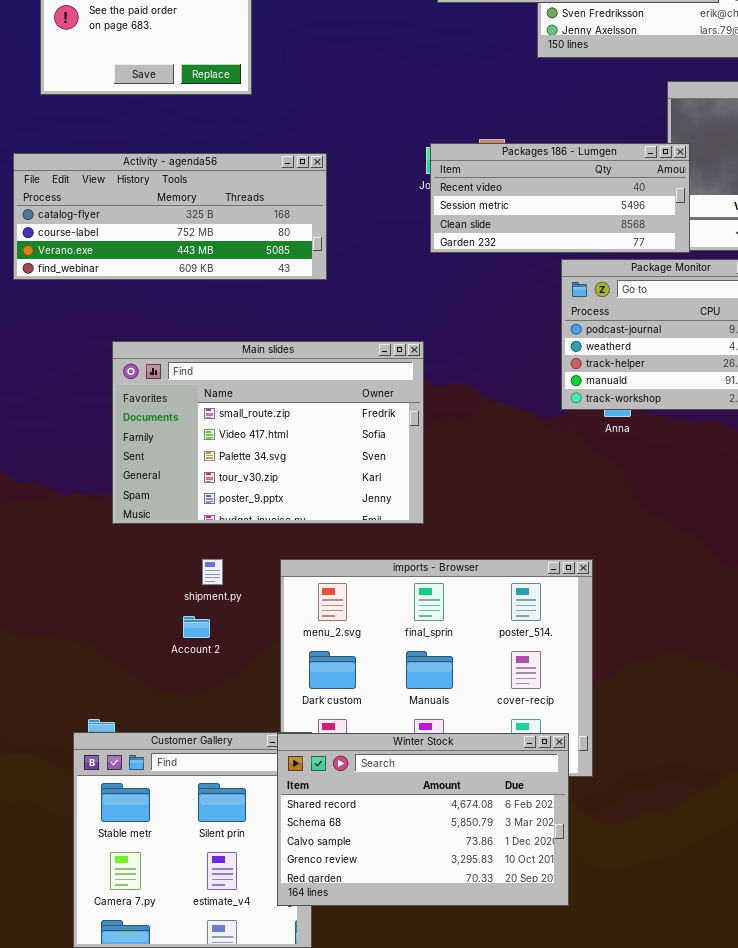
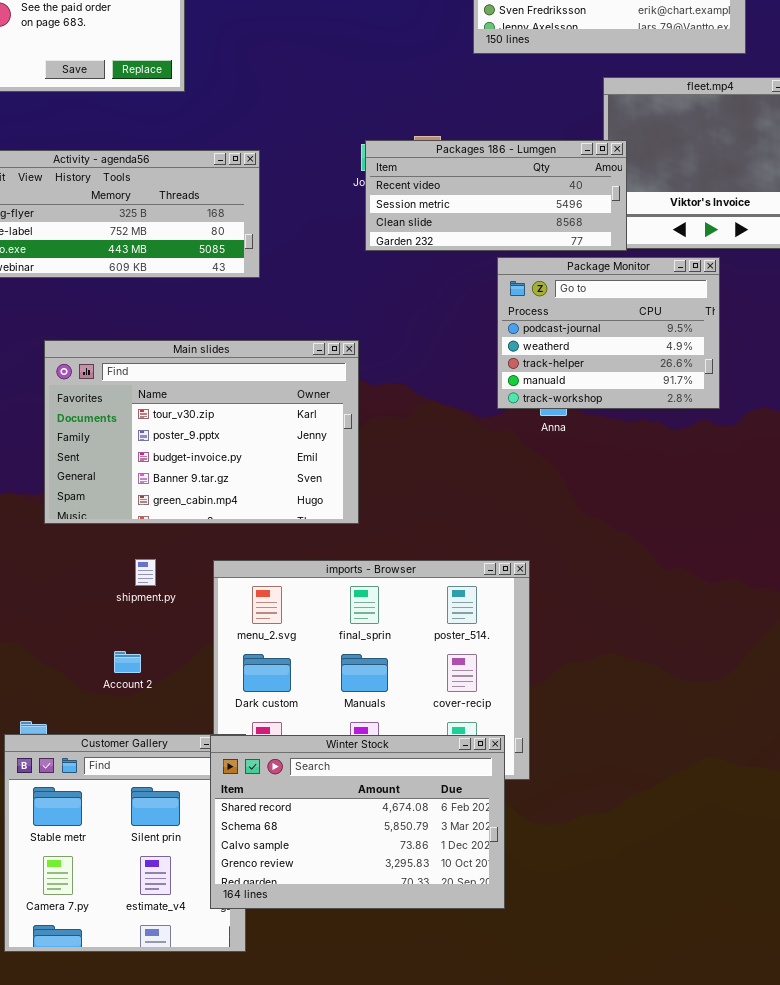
Main slides: [112,341,424,524] -> [44,340,359,524], scrolled down 3 rows
Account 2: [183,616,210,638] -> [114,651,141,673], moved

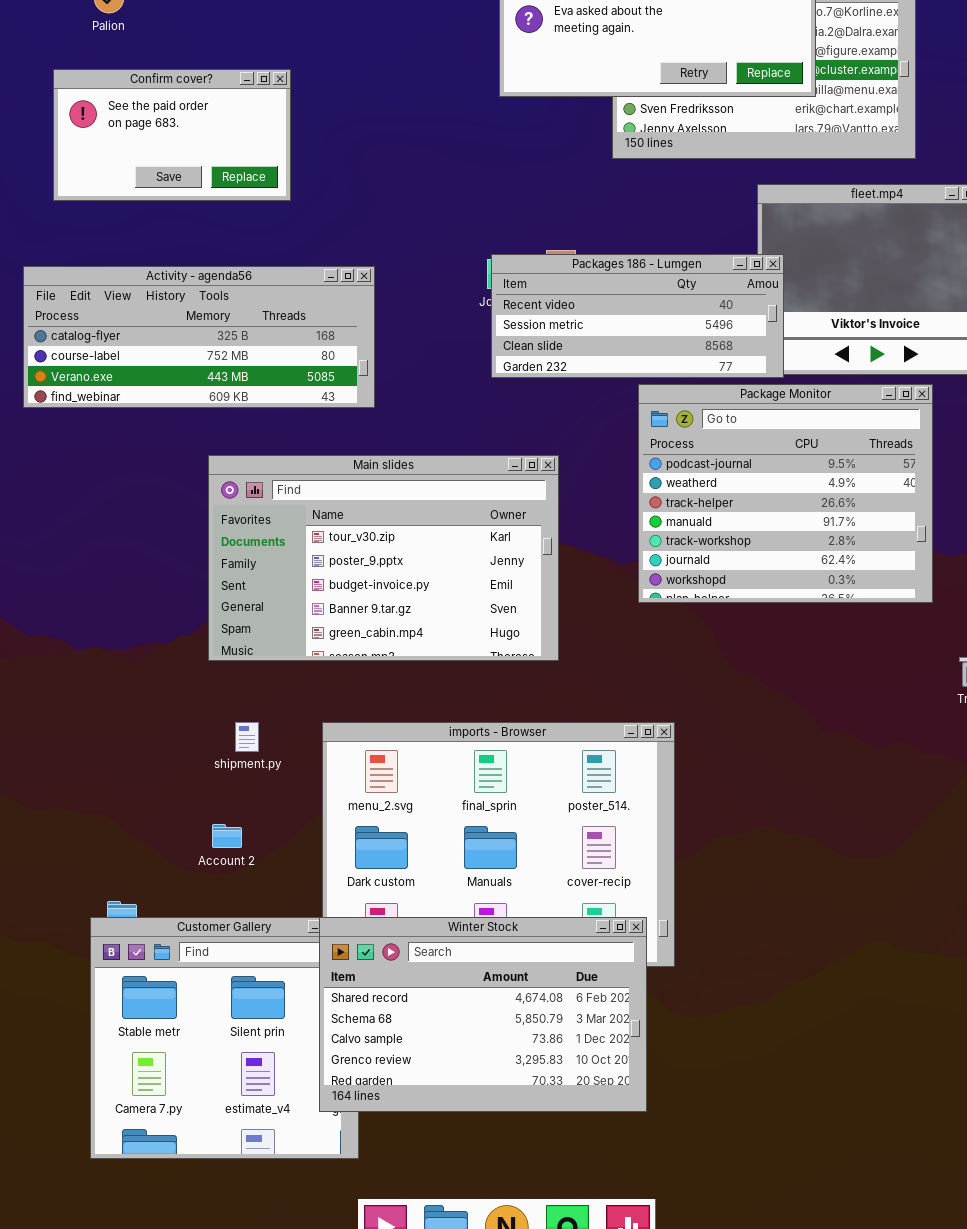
Package Monitor: [497,257,720,409] -> [638,384,933,603], resized
Main slides: [44,340,359,524] -> [208,455,559,661], moved

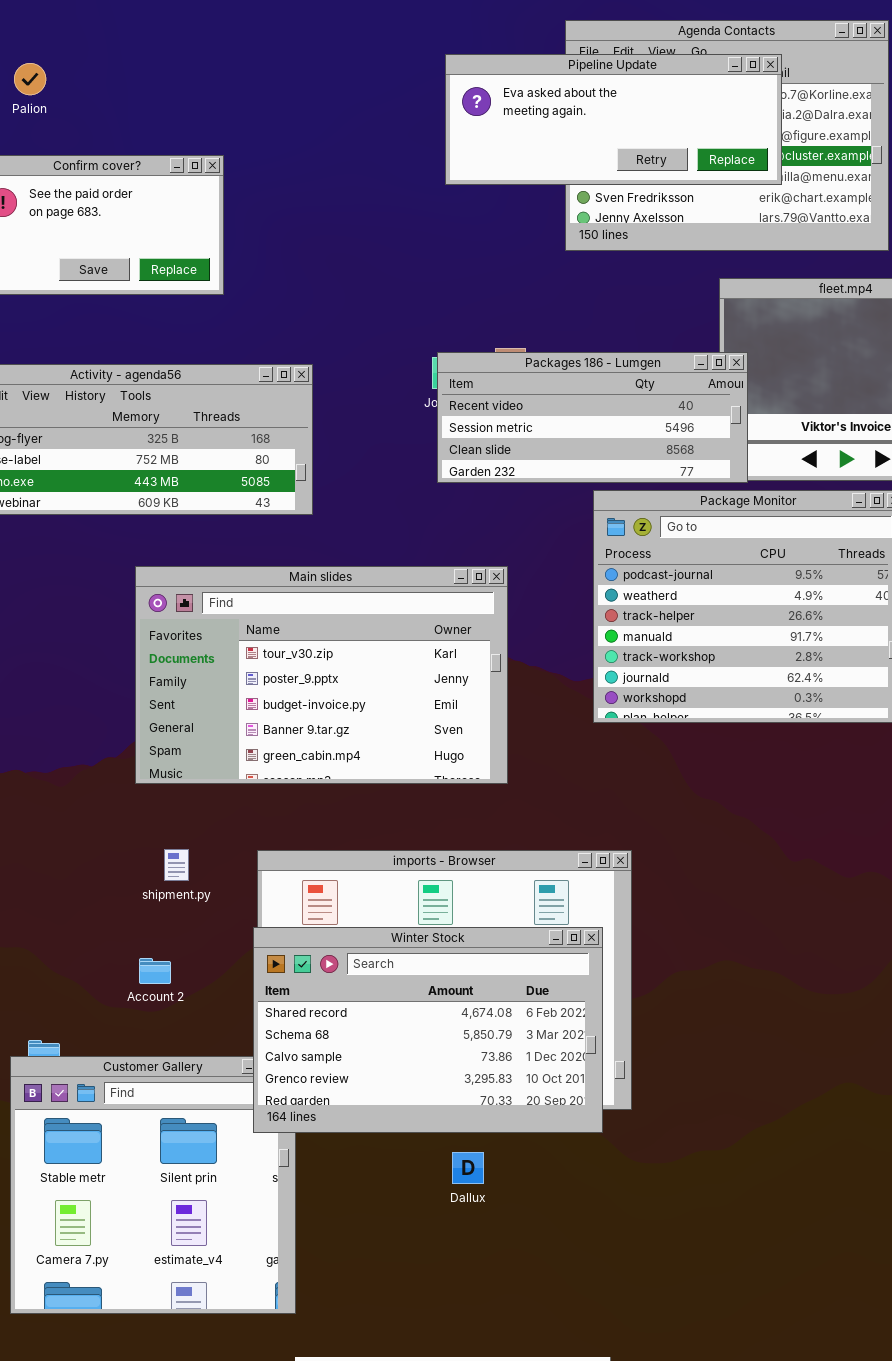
Winter Stock: [319,917,647,1112] -> [253,927,603,1133], moved

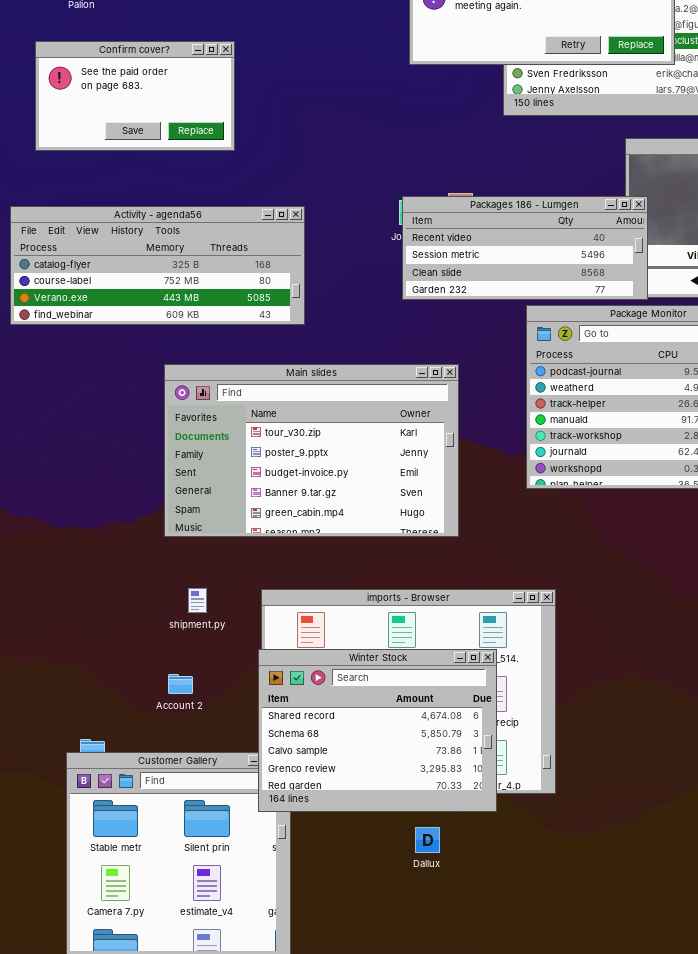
Winter Stock: [253,927,603,1133] -> [258,649,497,812], resized

